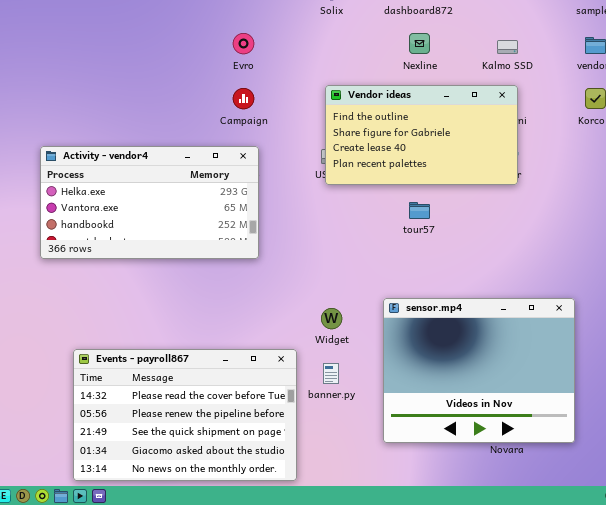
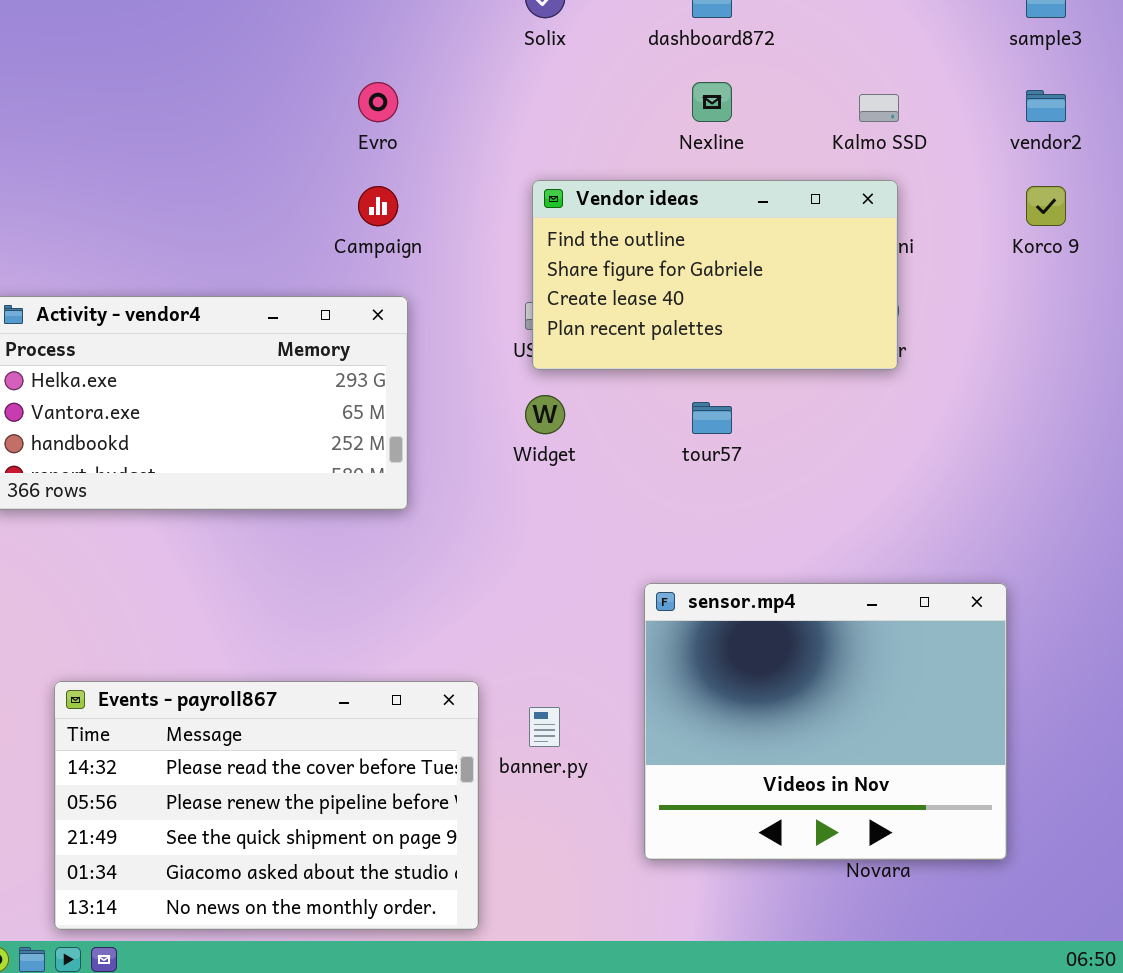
Widget: [321,308,342,329] -> [525,395,565,434], moved

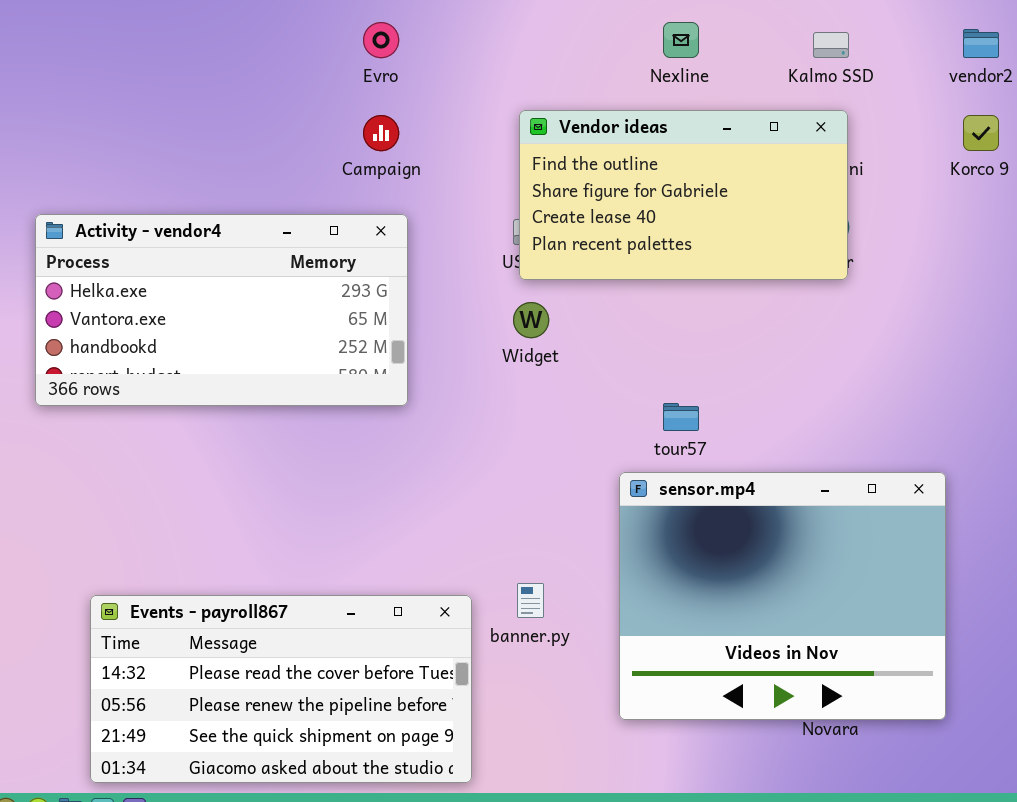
tour57: [692,402,732,434] -> [663,403,699,431], moved
Events - payroll867: [54,681,479,930] -> [90,595,472,783], resized

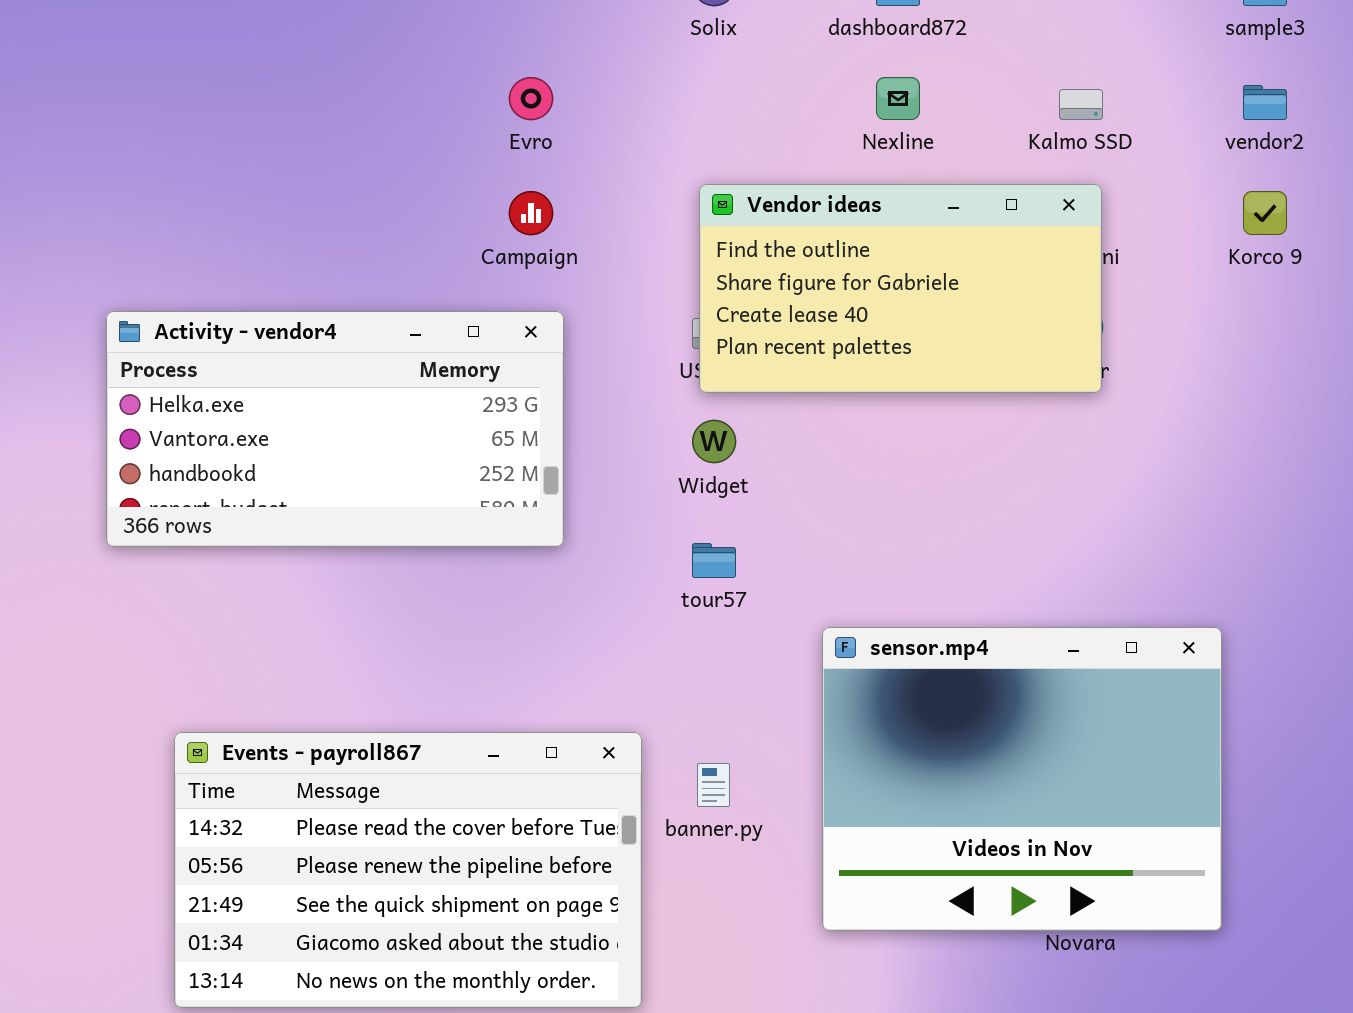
tour57: [663,403,699,431] -> [692,543,736,578], moved
Events - payroll867: [90,595,472,783] -> [174,732,642,1008], resized

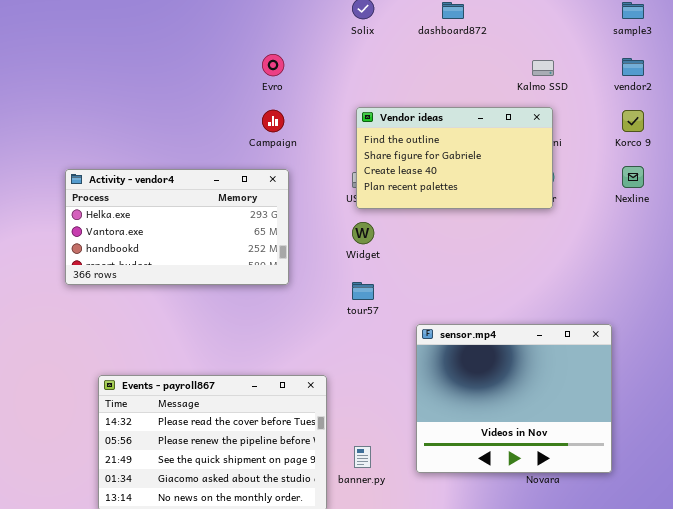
Nexline: [876,77,920,120] -> [622,166,644,188], moved
banner.py: [697,763,730,807] -> [354,446,371,468], moved

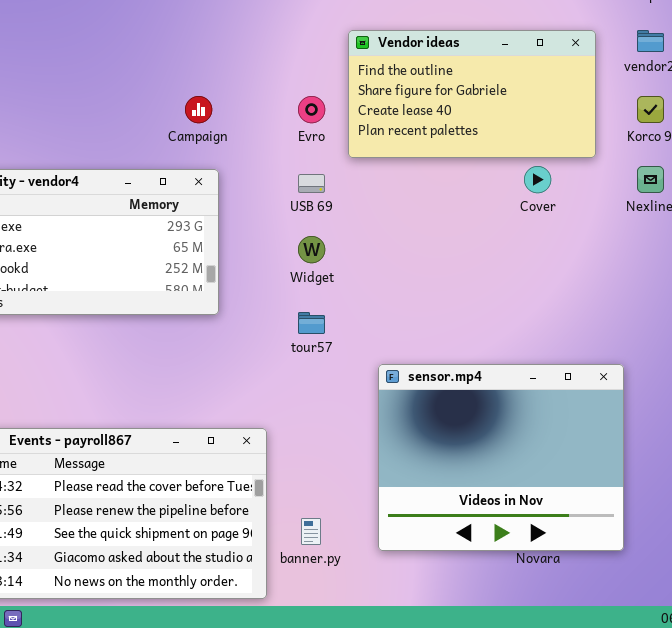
Evro: [262,54,284,76] -> [298,96,325,123], moved
Vendor ideas: [356,107,553,209] -> [348,30,596,158], moved

